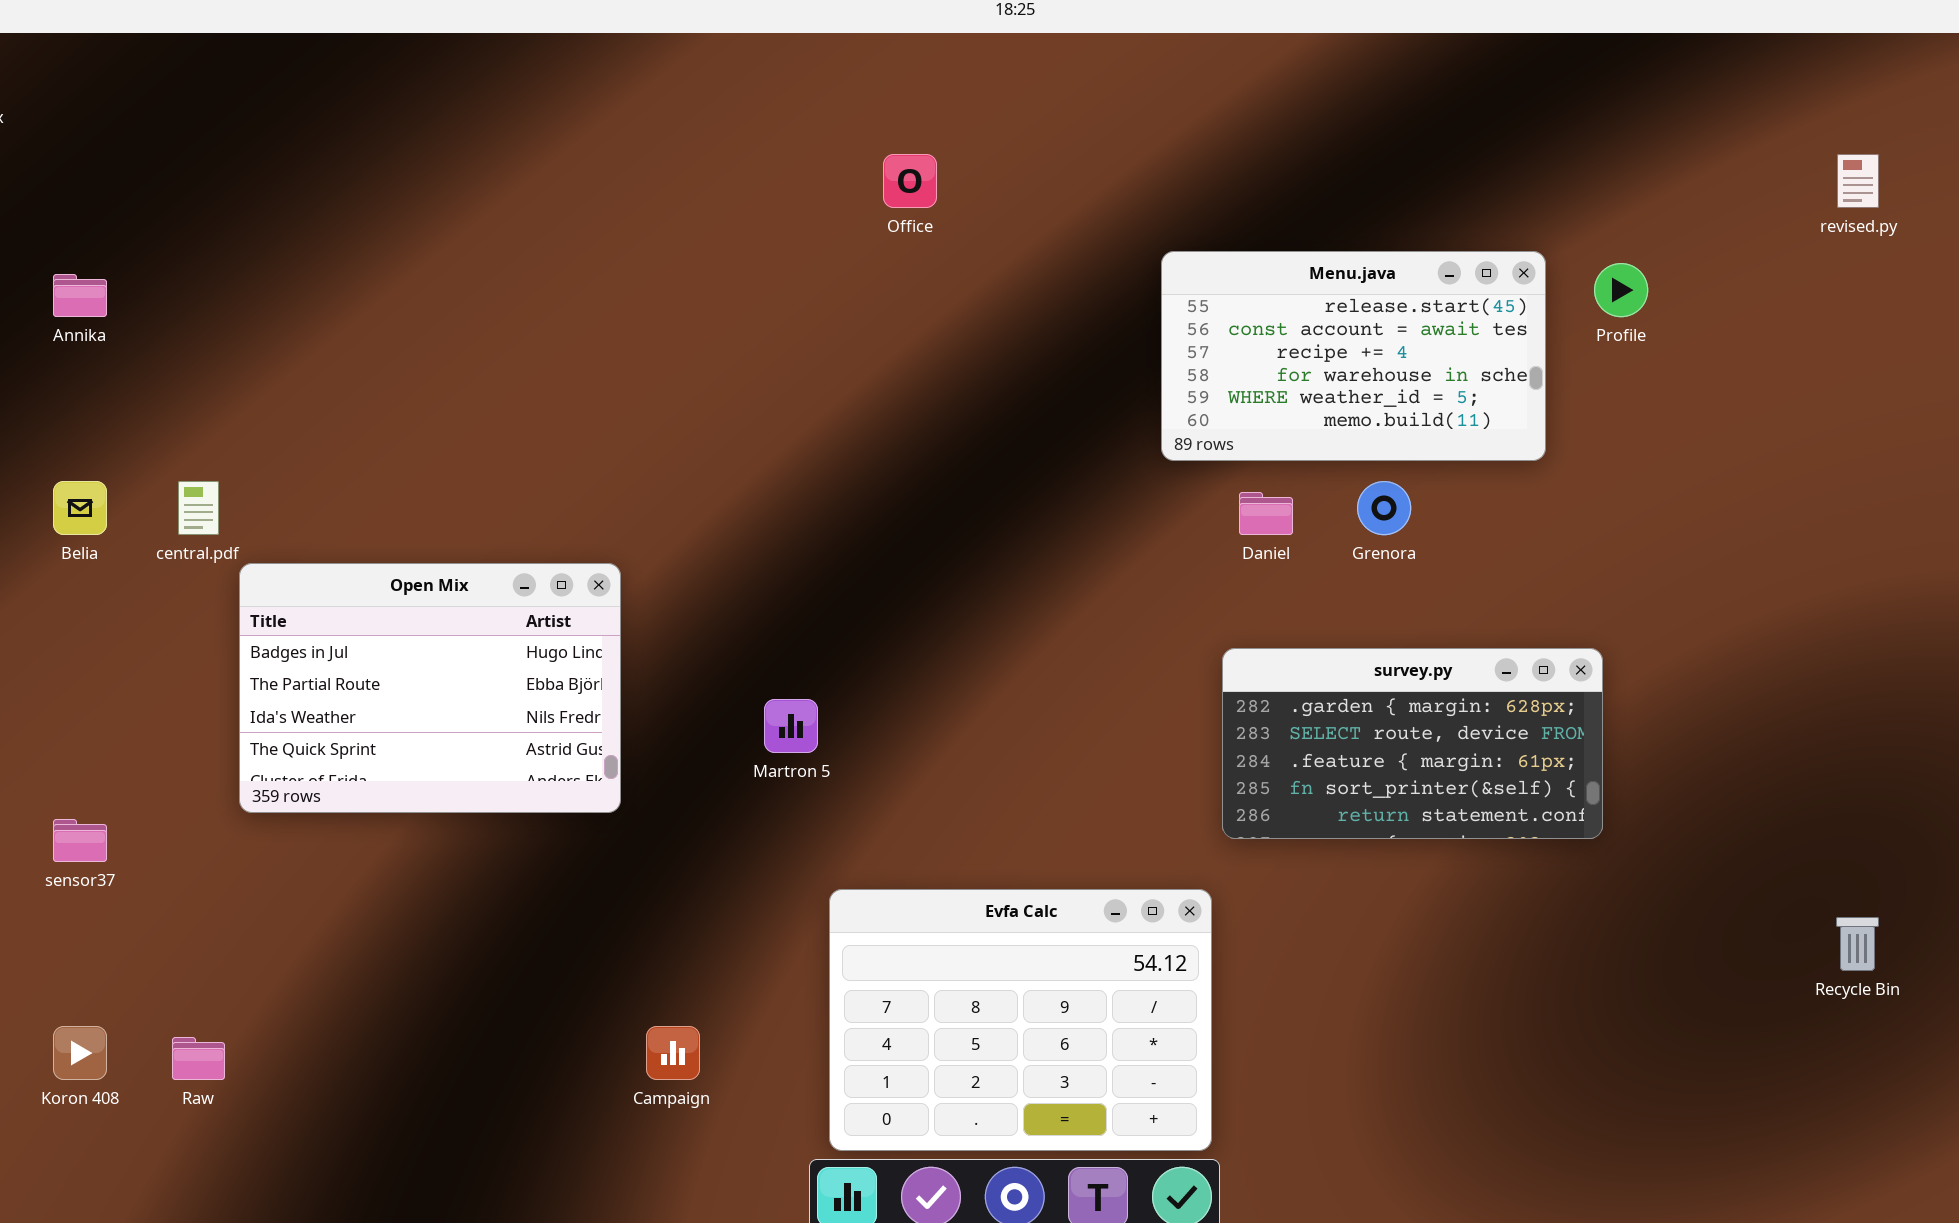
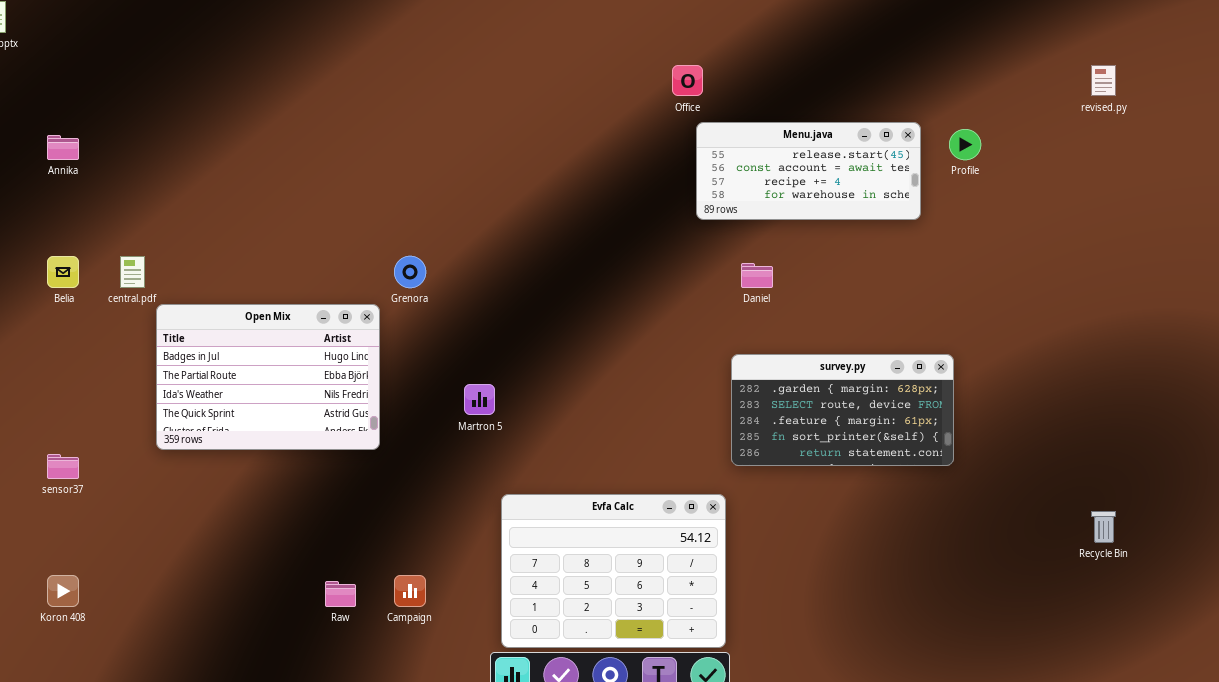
Office: [883,154,937,208] -> [672,65,703,96], moved
Menu.java: [1161,251,1546,461] -> [696,122,921,220], resized
Grenora: [1357,481,1411,535] -> [394,256,426,288], moved
Raw: [172,1037,225,1080] -> [325,581,356,607], moved

